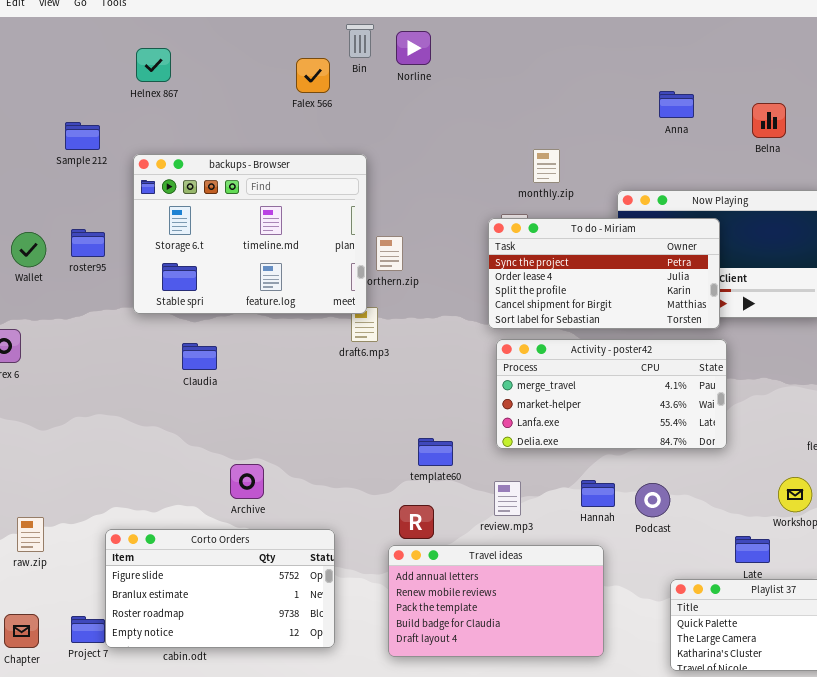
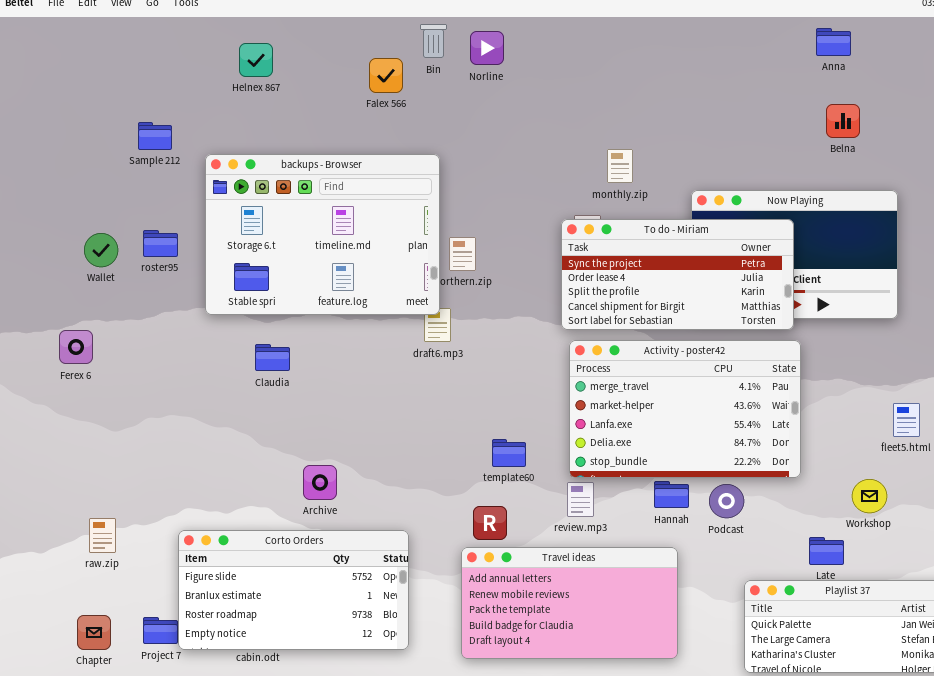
Helnex 867: [136,48,171,82] -> [239,43,273,77], moved
Anna: [659,91,694,118] -> [816,28,851,56], moved
Activity - poster42: [496,339,727,449] -> [569,340,801,478], resized

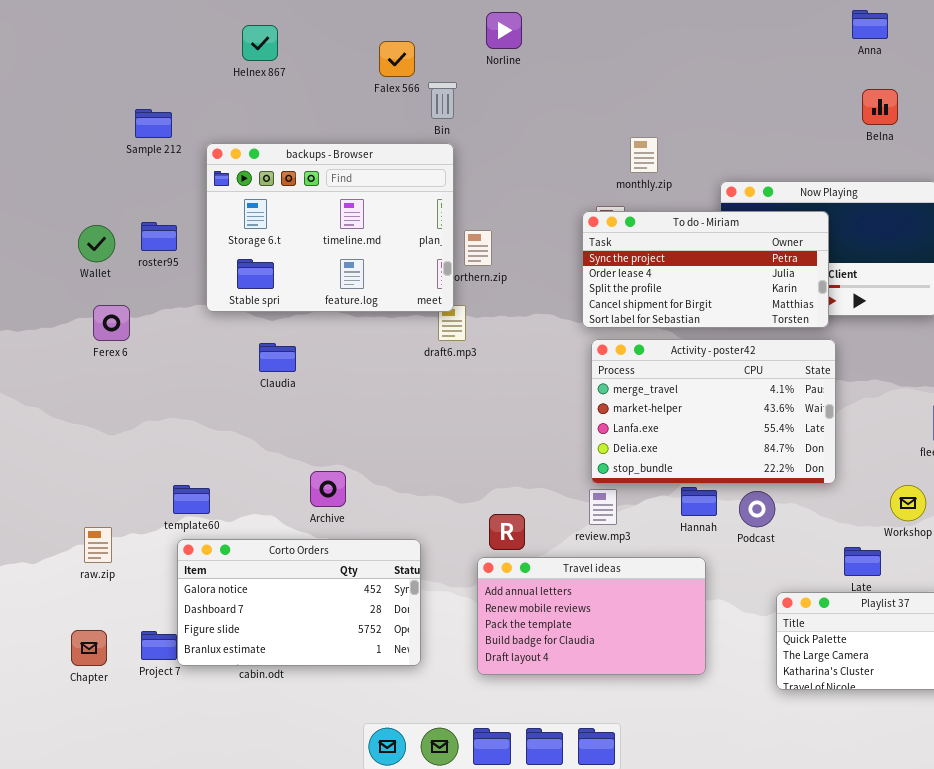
Bin: [420,24,447,58] -> [428,82,457,119], moved
Ferex 6: [59,330,93,364] -> [93,305,130,341], moved
template60: [492,439,526,467] -> [173,485,210,514], moved
Corto Orders: [178,530,409,650] -> [177,539,421,666], scrolled up 2 rows

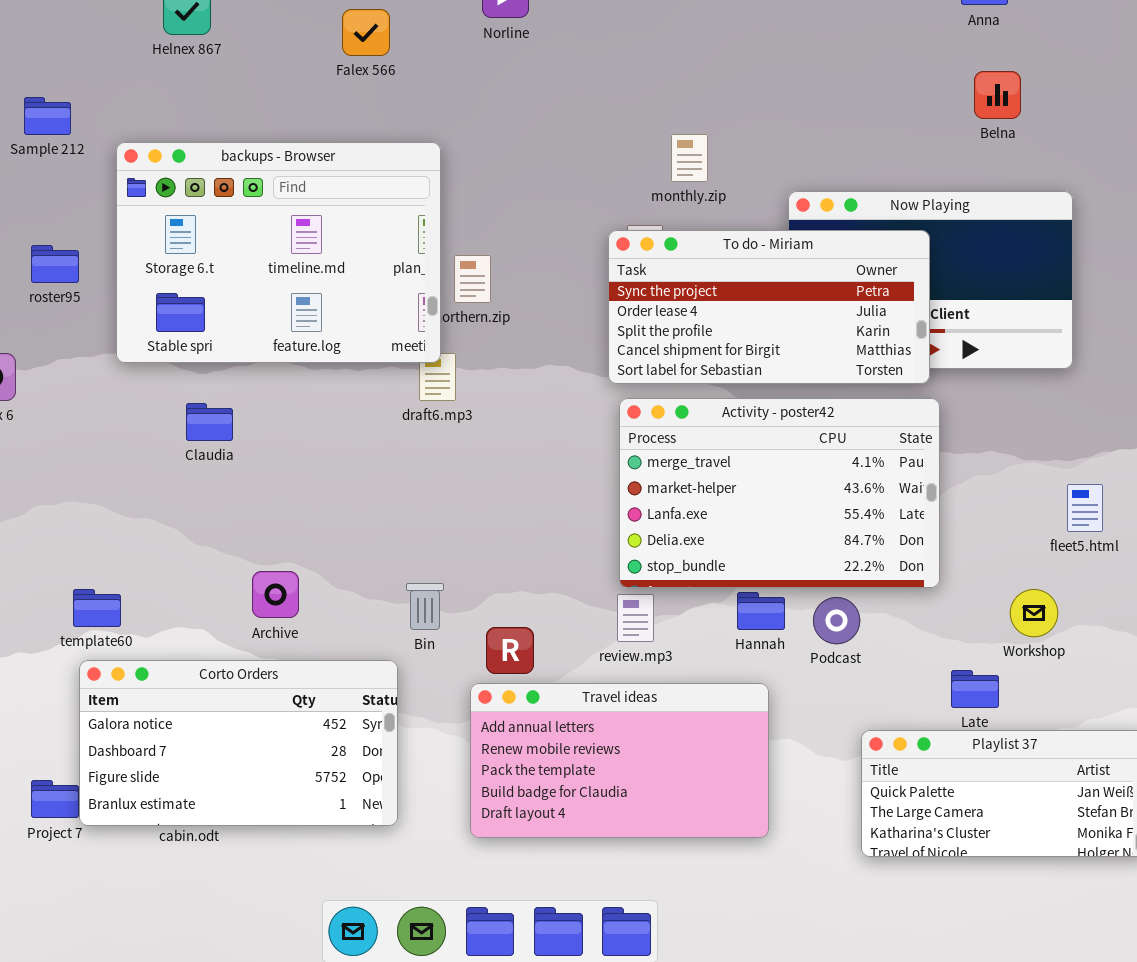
Bin: [428,82,457,119] -> [406,583,444,630], moved

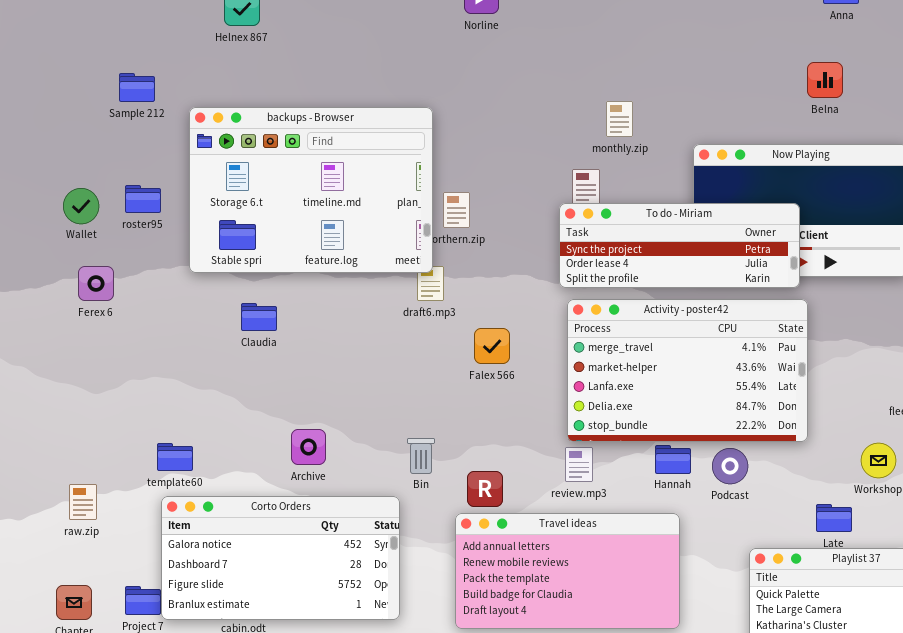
Falex 566: [342,9,390,56] -> [474,328,510,364], moved
Belna: [974,71,1021,119] -> [807,62,843,98], moved
To do - Miriam: [608,230,930,384] -> [559,203,800,288], resized

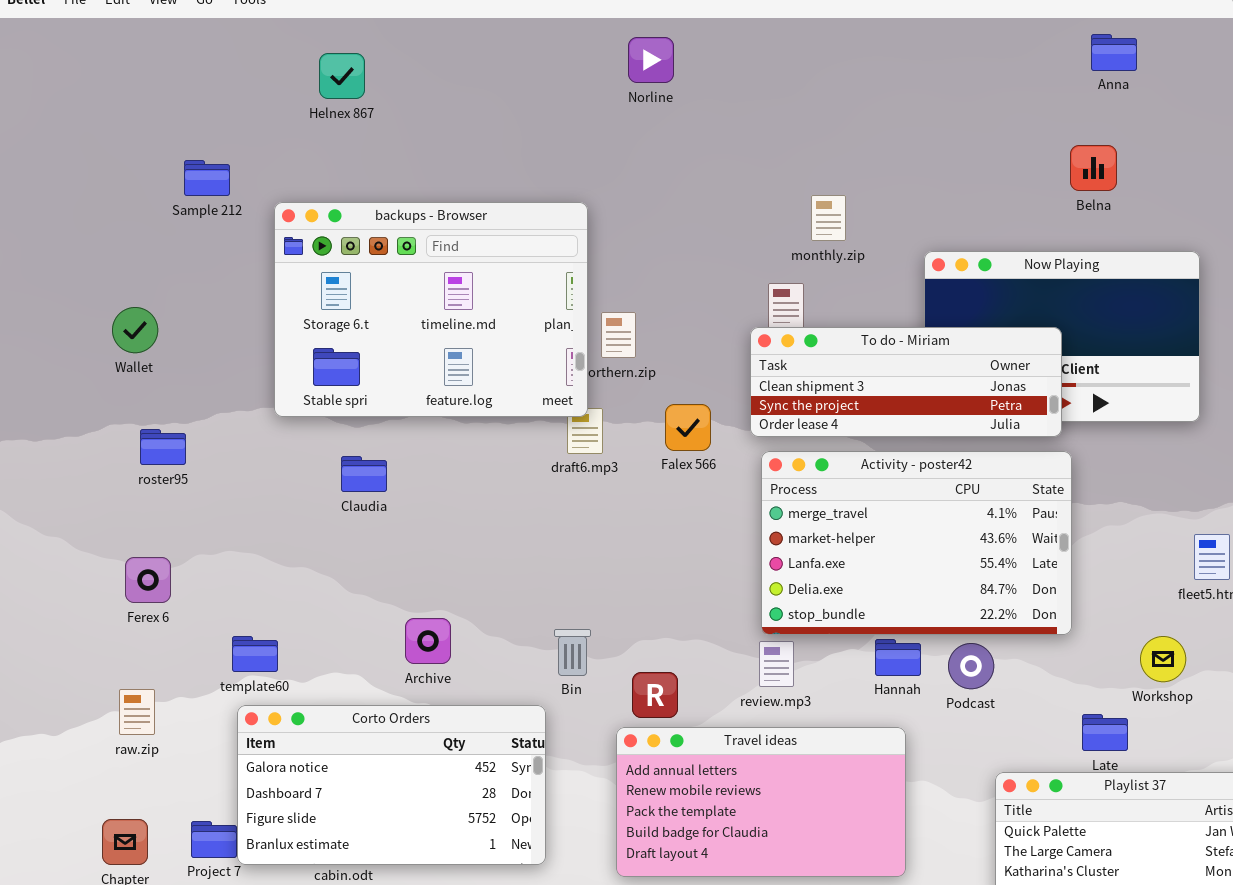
roster95: [125,185,161,213] -> [140,429,186,465], moved
To do - Miriam: [559,203,800,288] -> [750,327,1062,437], scrolled up 1 row
Ferex 6: [78,266,114,301] -> [125,557,171,603], moved
Falex 566: [474,328,510,364] -> [665,404,711,451], moved

